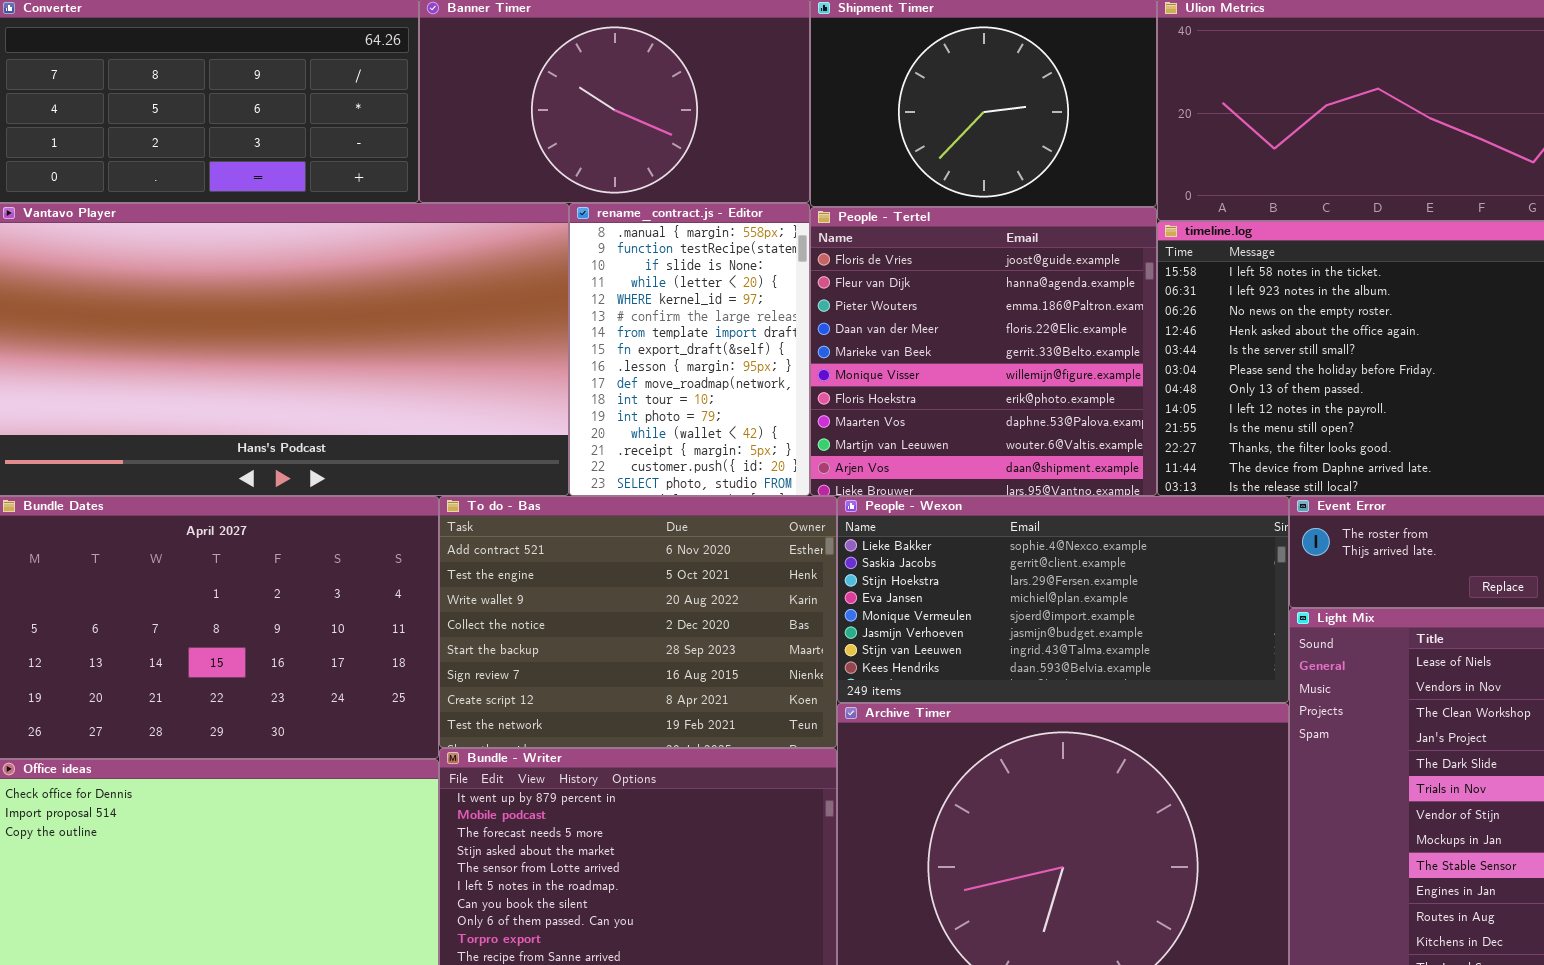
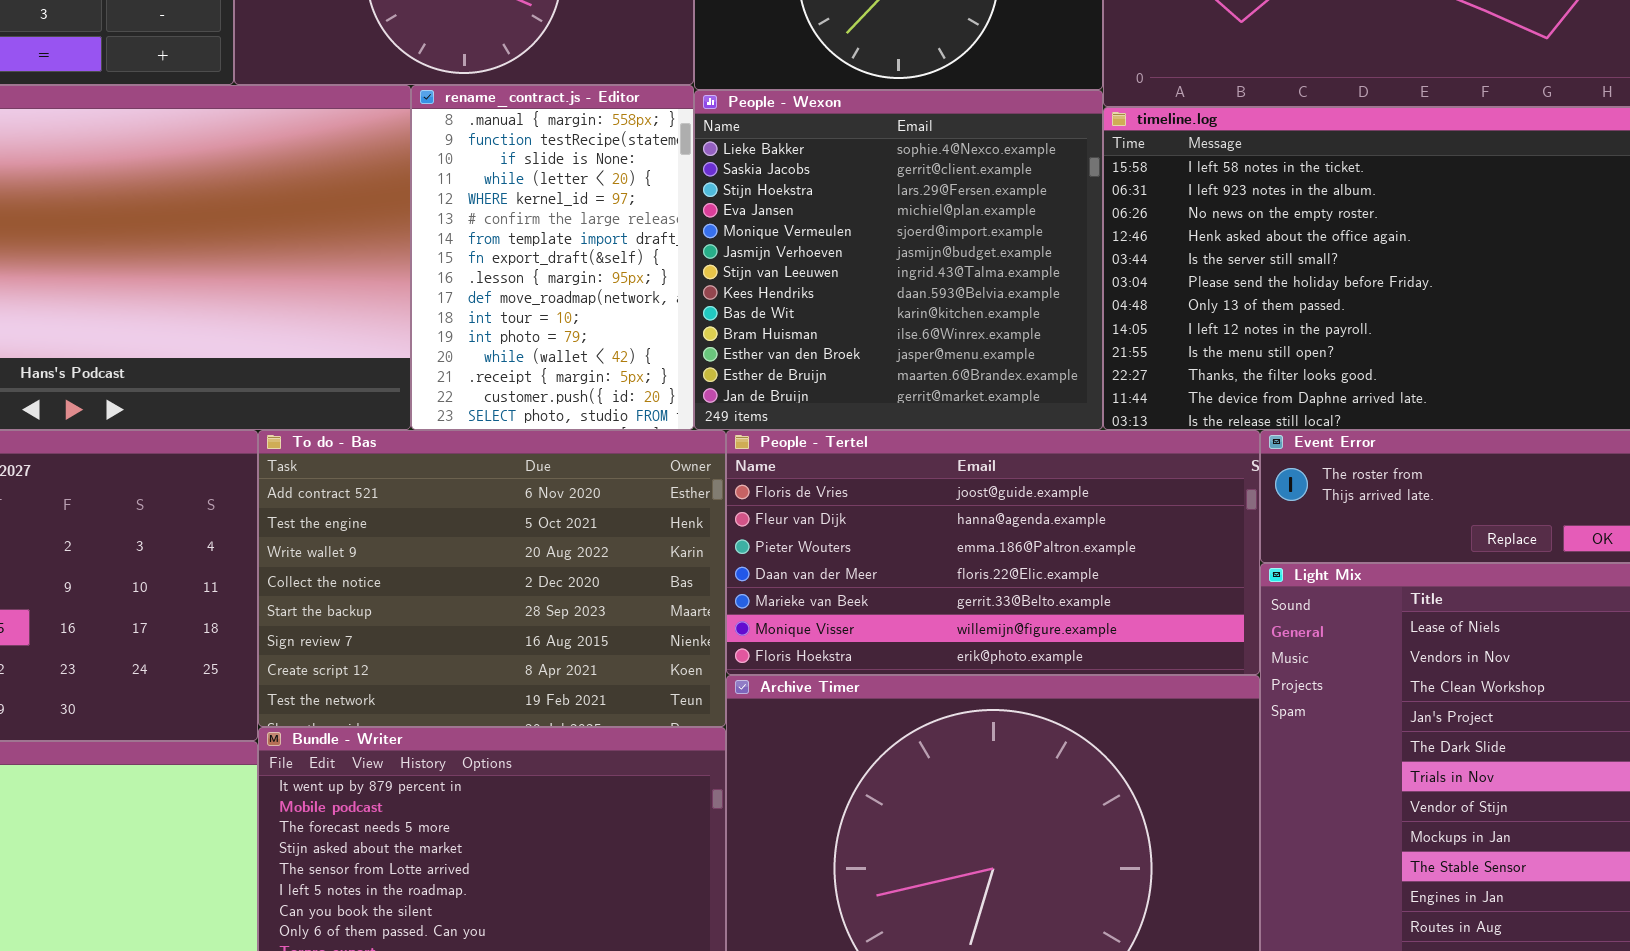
People - Tertel: [810,207,1157,496] -> [726,430,1260,675], moved, resized
People - Wexon: [837,496,1289,703] -> [694,90,1103,430], moved, resized

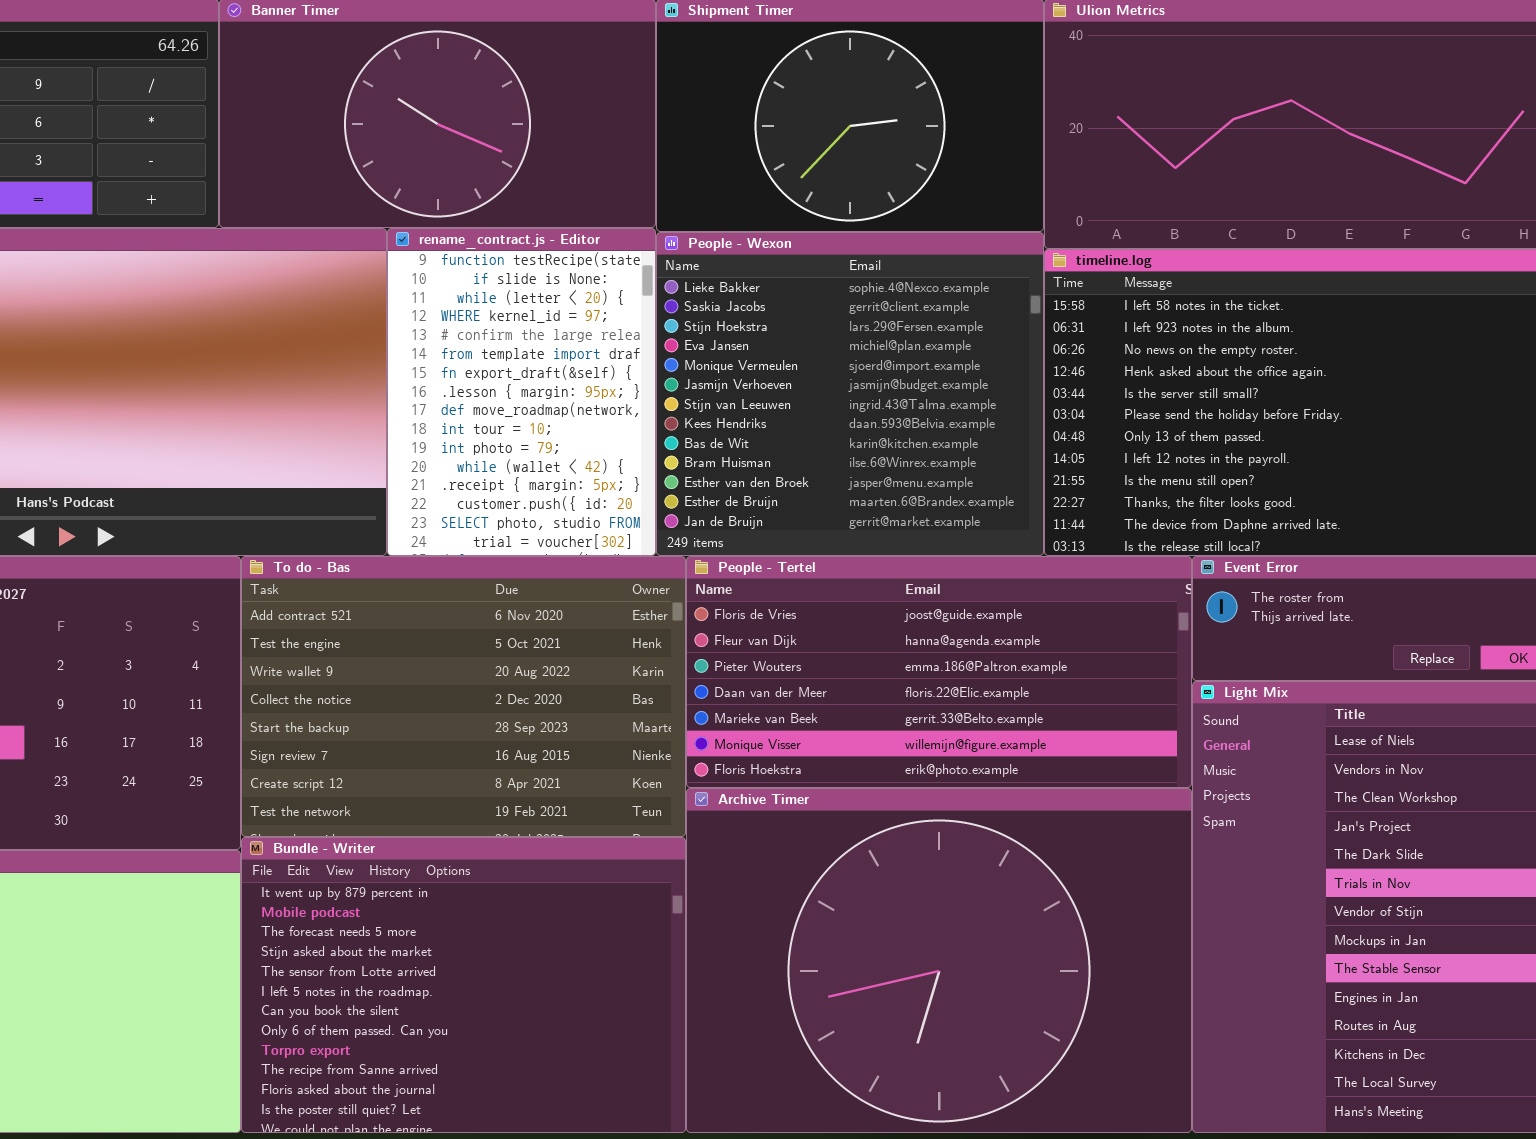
rename_contract.js - Editor: [411,85,694,430] -> [387,228,656,556], scrolled down 1 row

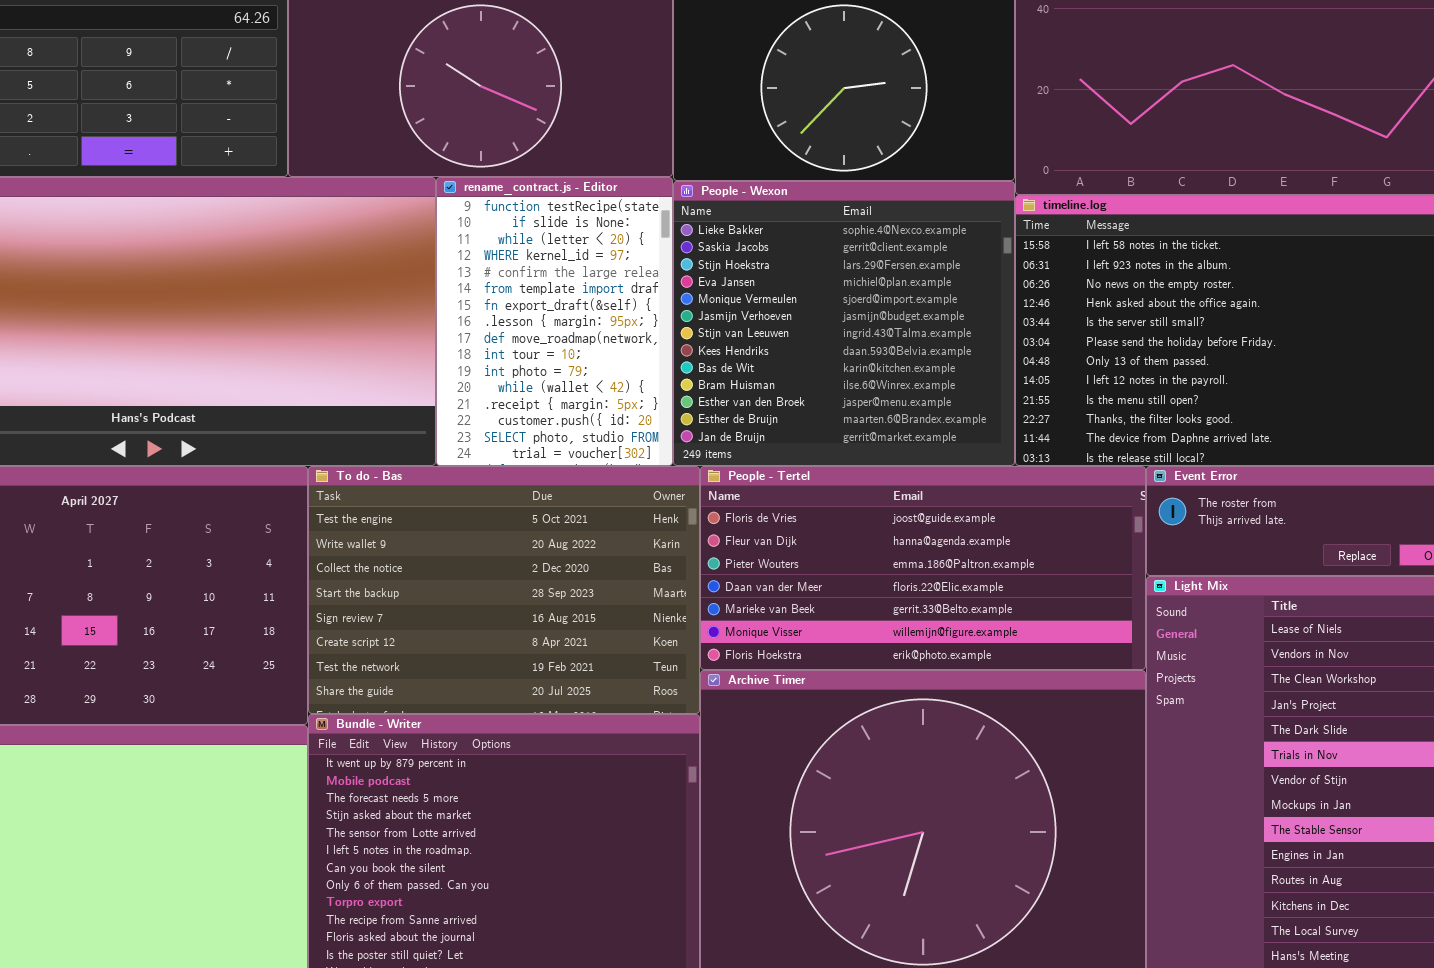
To do - Bas: [241,556,686,837] -> [308,466,700,714], scrolled down 1 row

